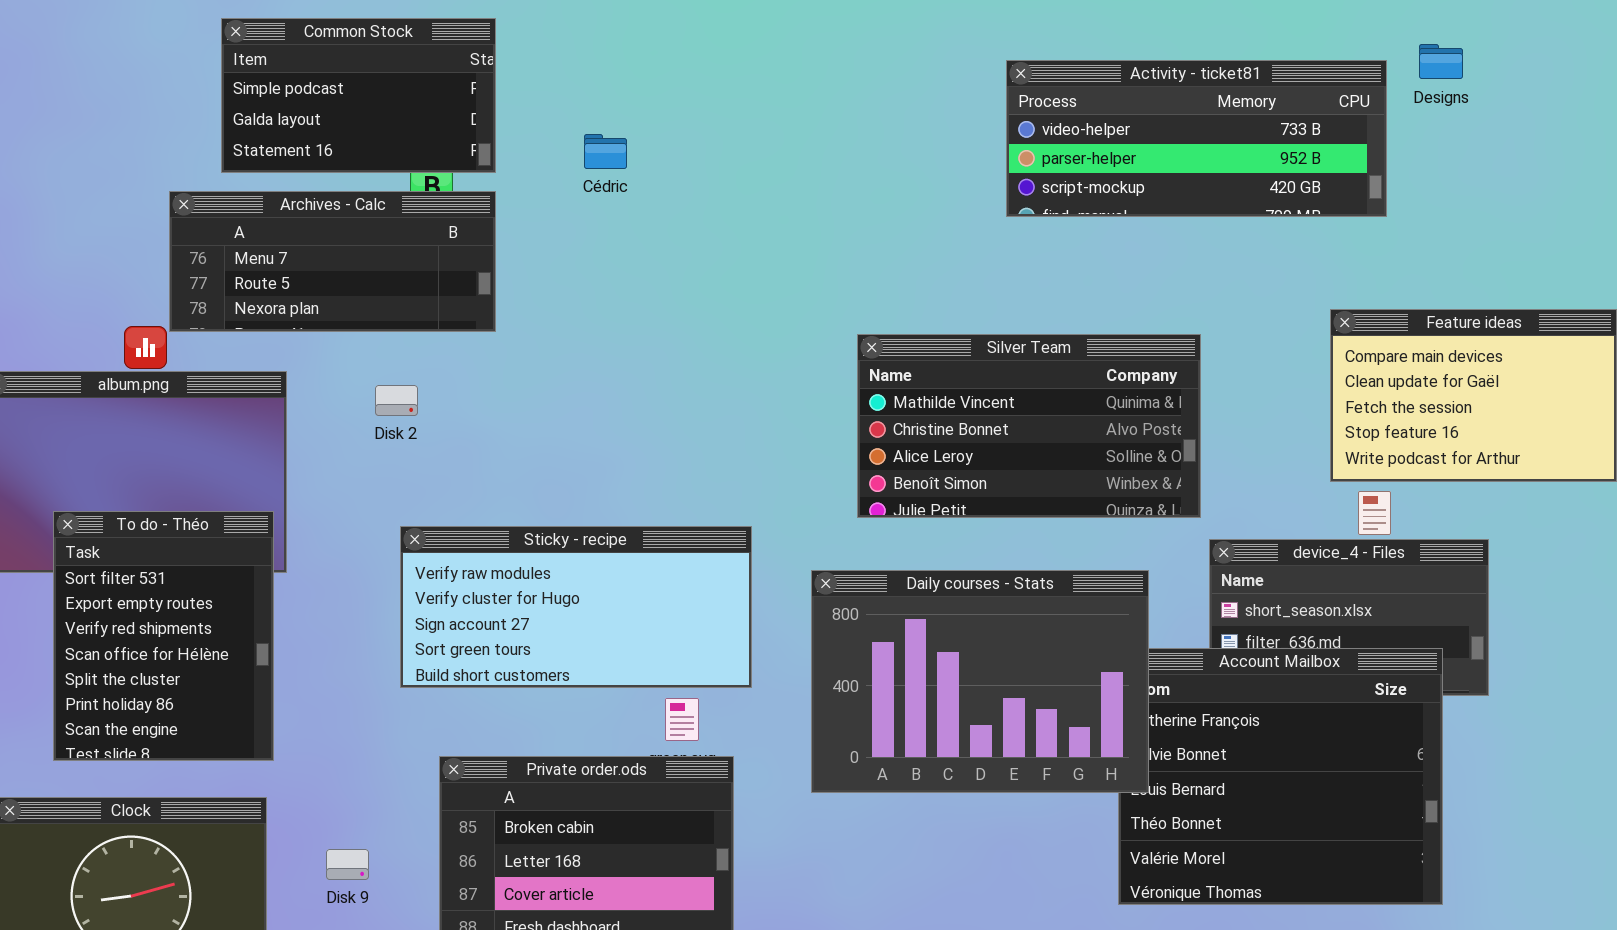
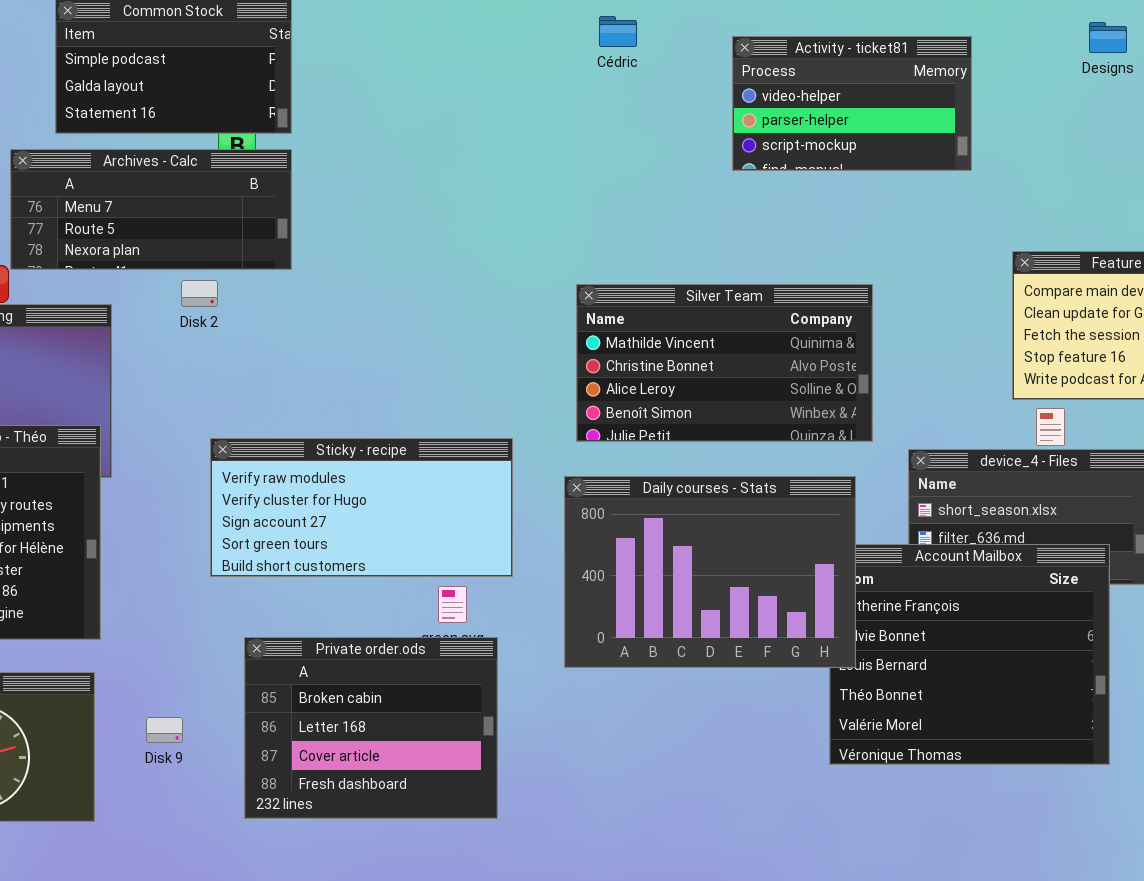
Activity - ticket81: [1006,60,1387,217] -> [732,36,972,171], resized
Cédric: [584,134,627,169] -> [599,16,637,47], moved
Silver Team: [857,334,1201,518] -> [576,284,873,442], moved
Disk 2: [375,385,418,416] -> [181,280,218,307], moved

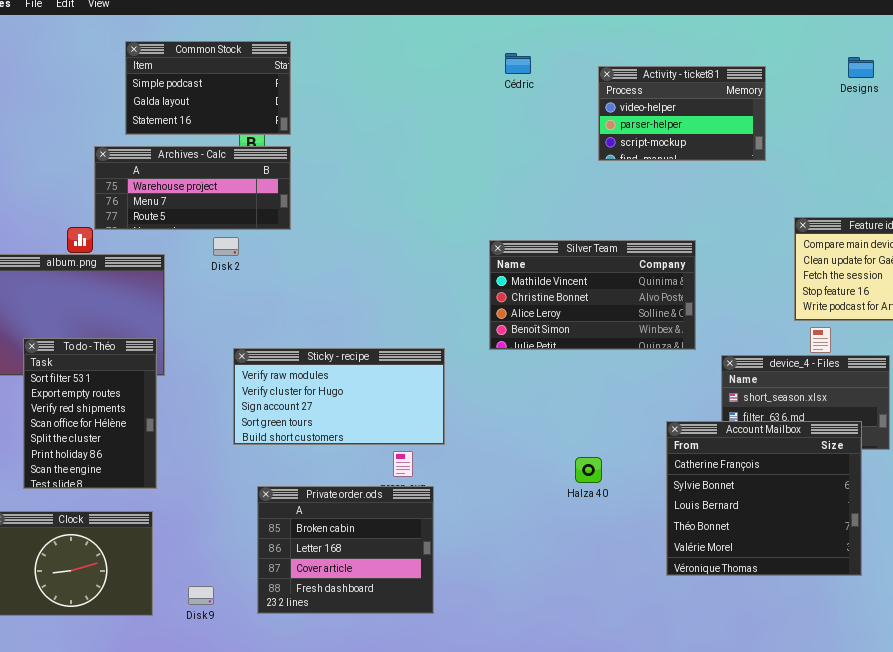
Archives - Calc: [10,149,292,270] -> [94,146,291,230], scrolled up 1 row
Daily courses - Stats: [564,476,856,668] -> none, closed
Disk 9: [146,717,183,743] -> [188,586,214,605], moved

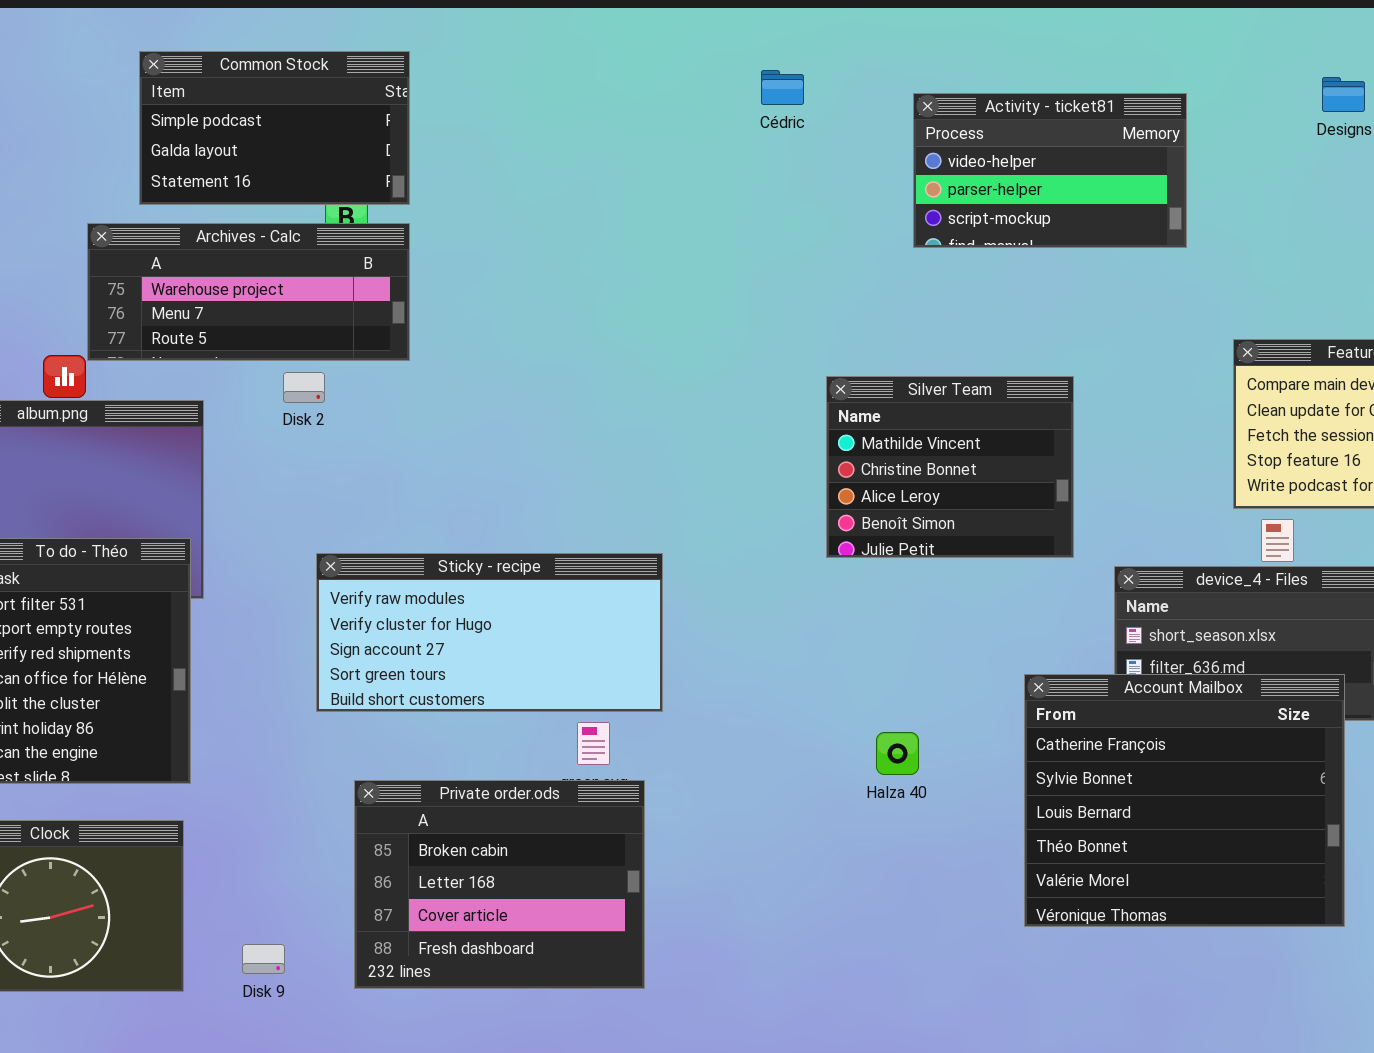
Silver Team: [489,240,696,350] -> [826,376,1074,558], resized

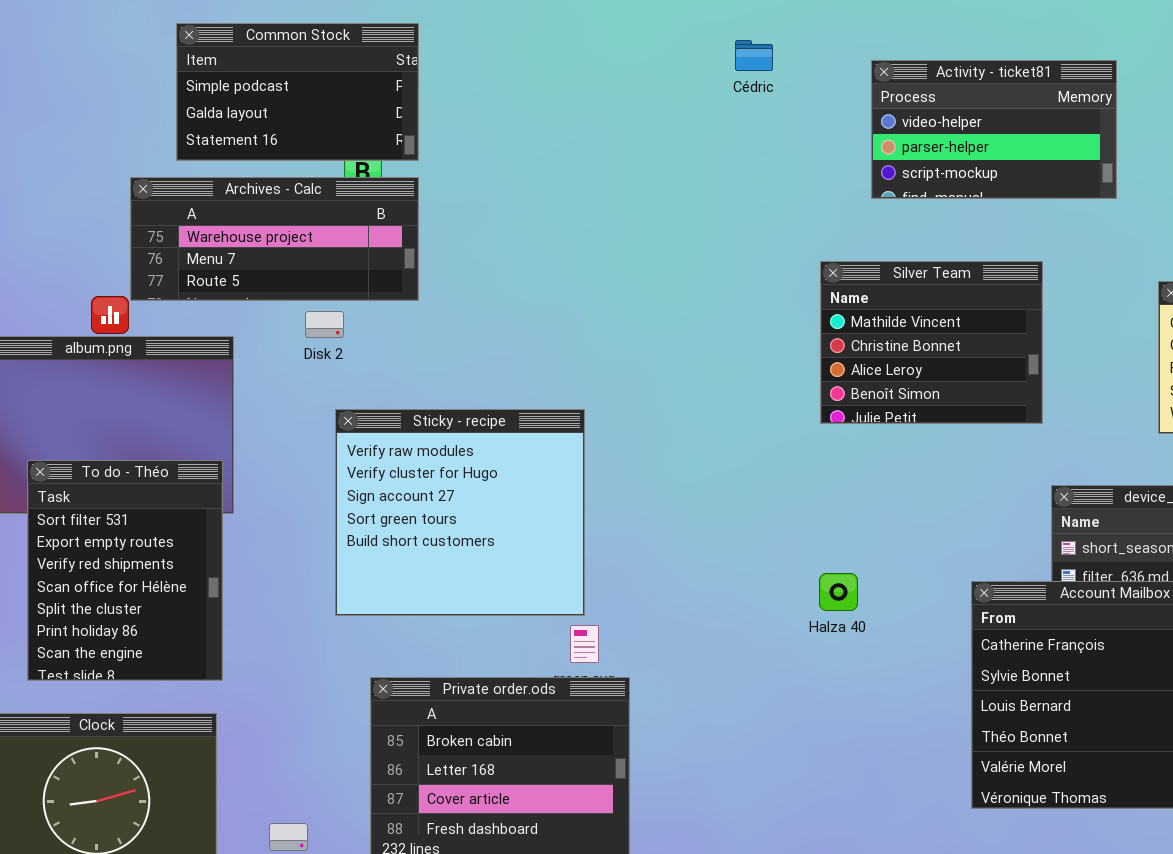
Silver Team: [826,376,1074,558] -> [820,261,1043,424], moved
Sticky - recipe: [316,553,663,712] -> [335,409,585,616], resized
Halza 40: [876,732,919,775] -> [819,573,858,611], moved

